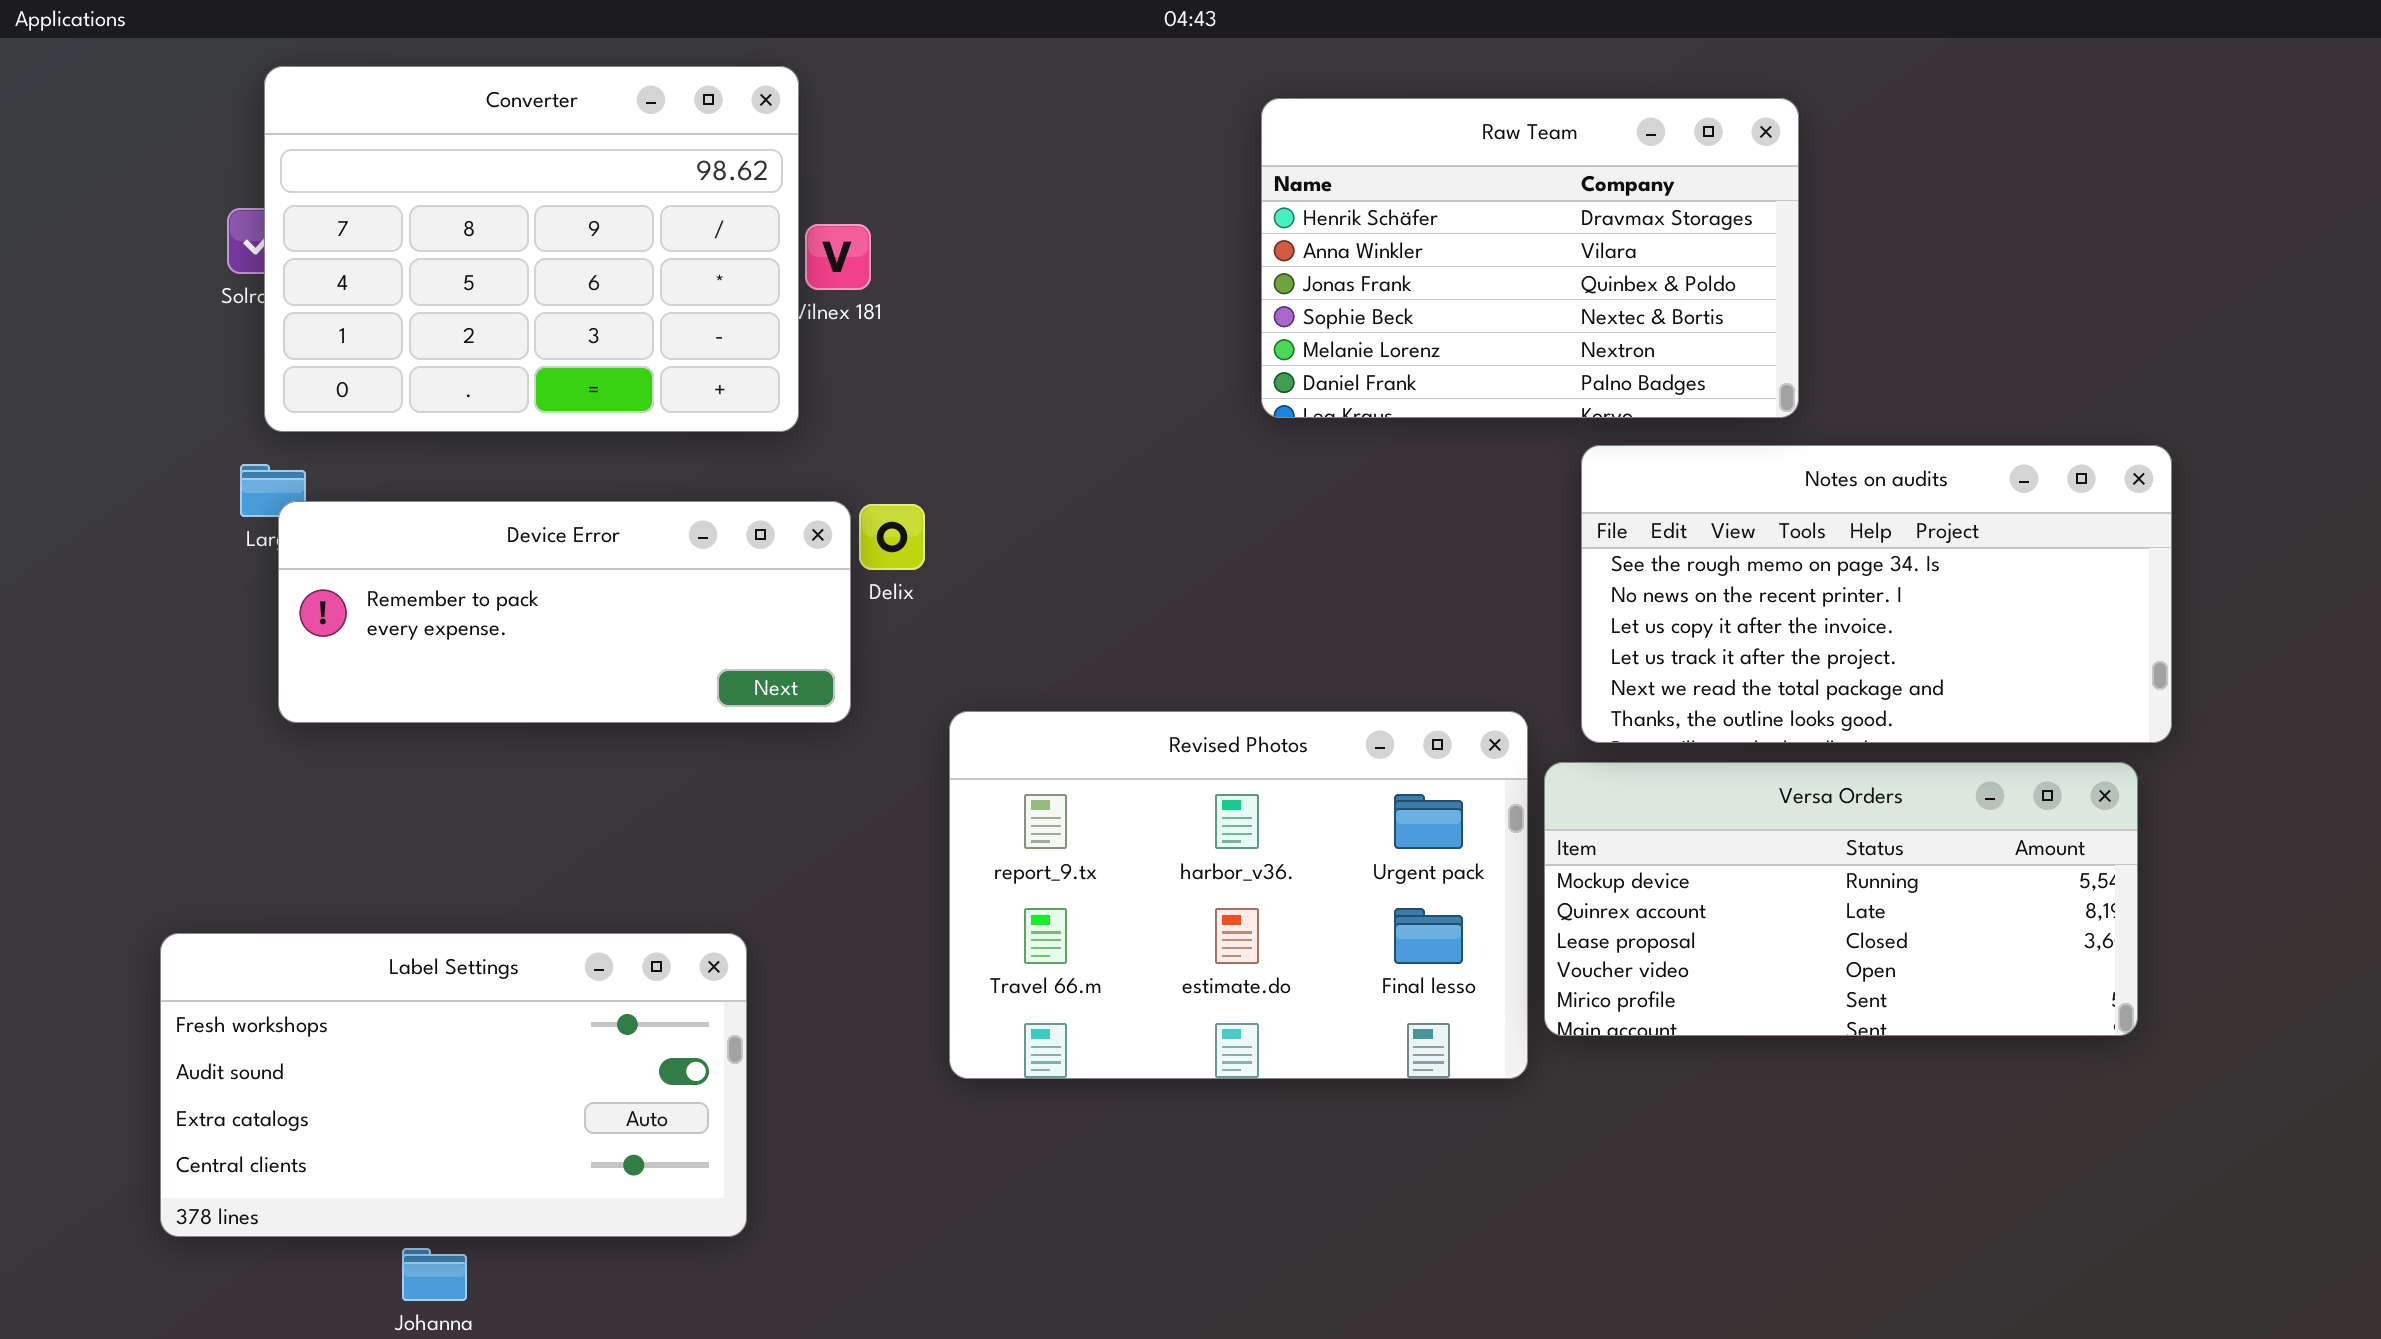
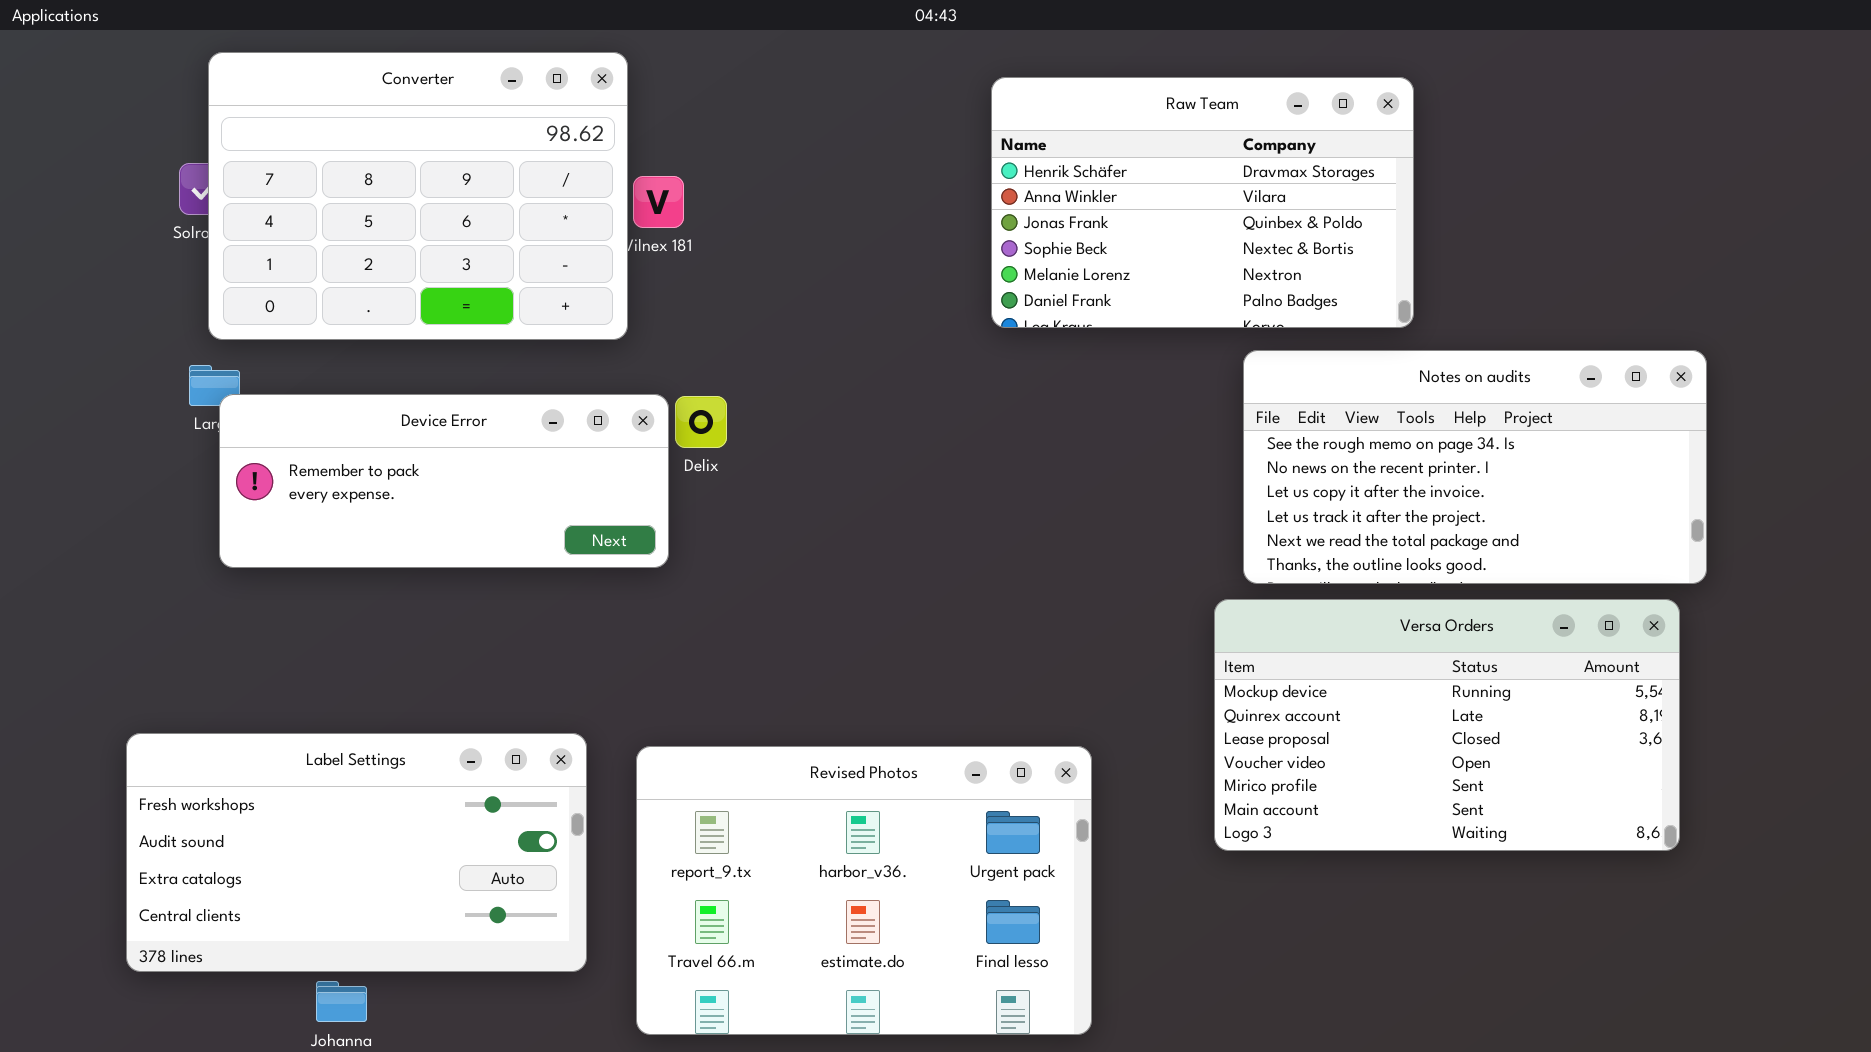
Revised Photos: [949,711,1528,1079] -> [636,746,1092,1035], moved
Versa Orders: [1544,762,2138,1036] -> [1214,599,1680,851], resized

